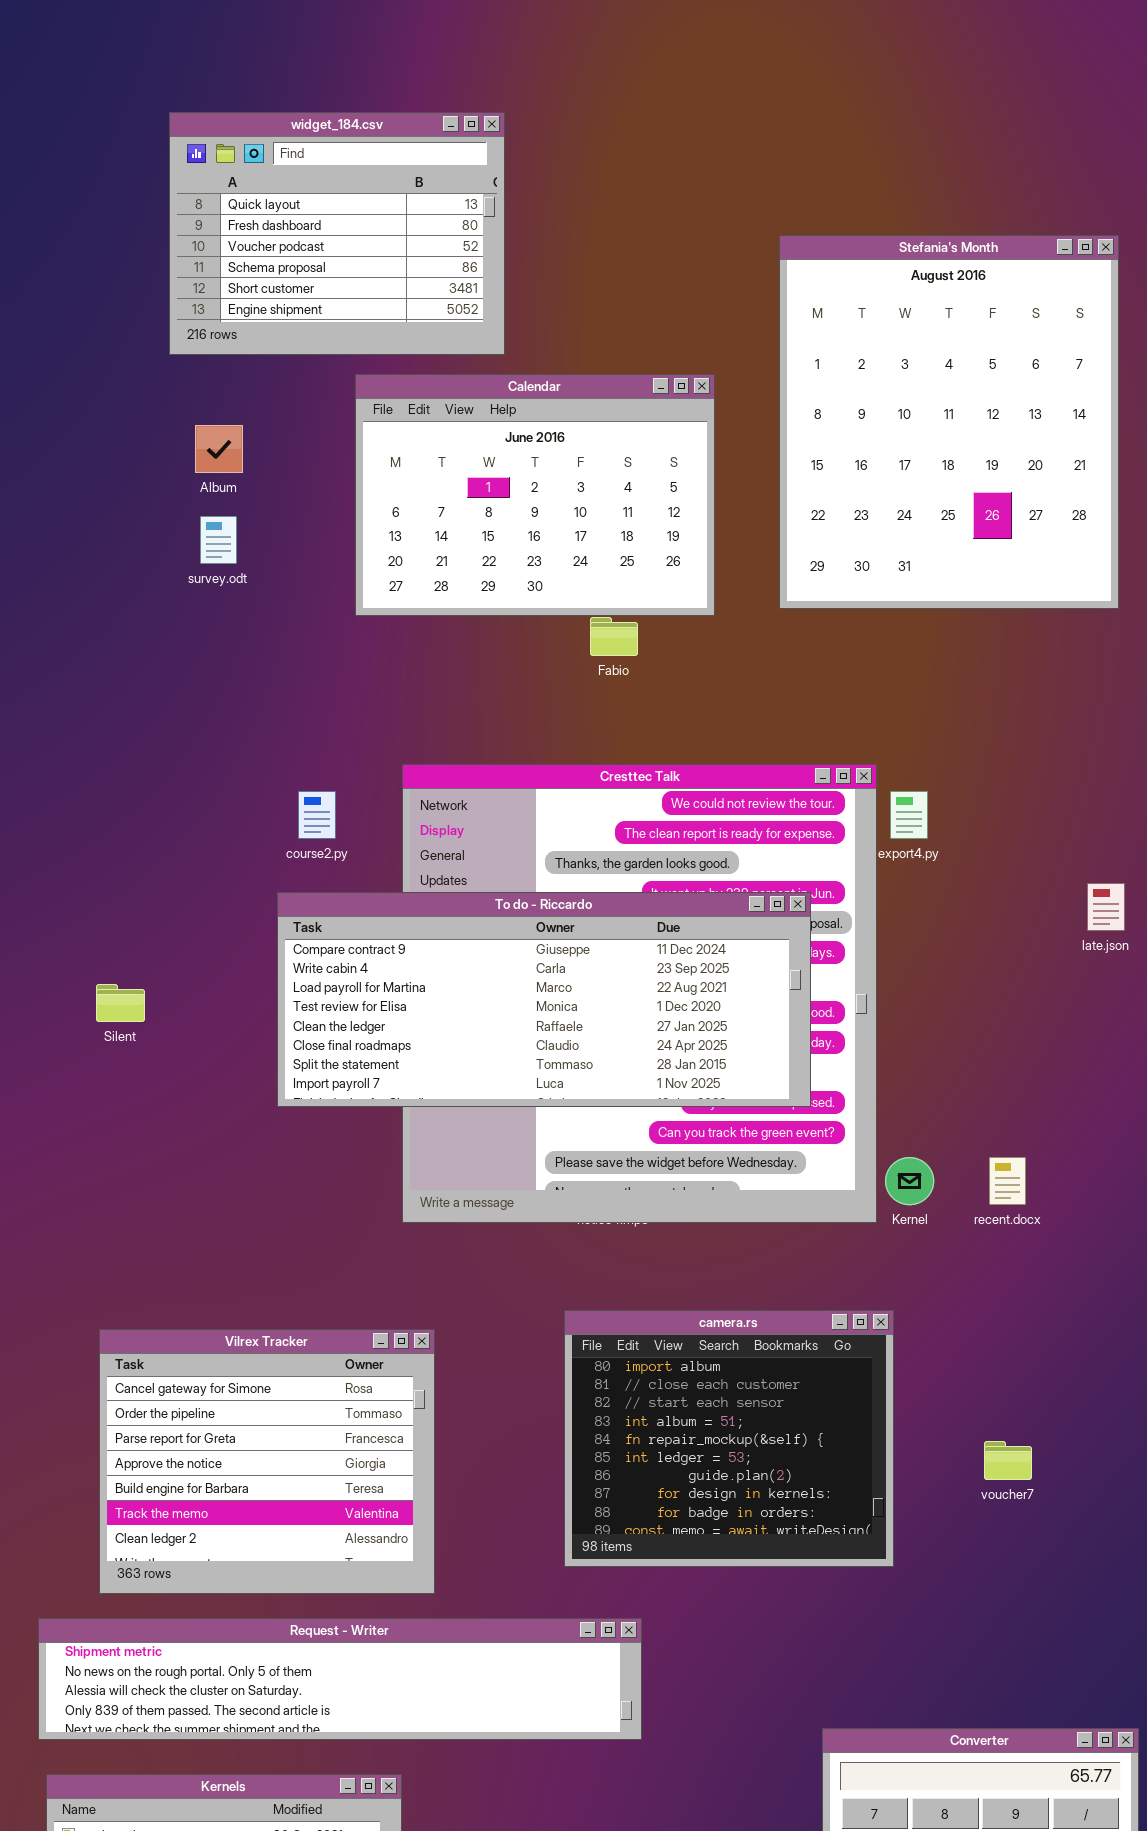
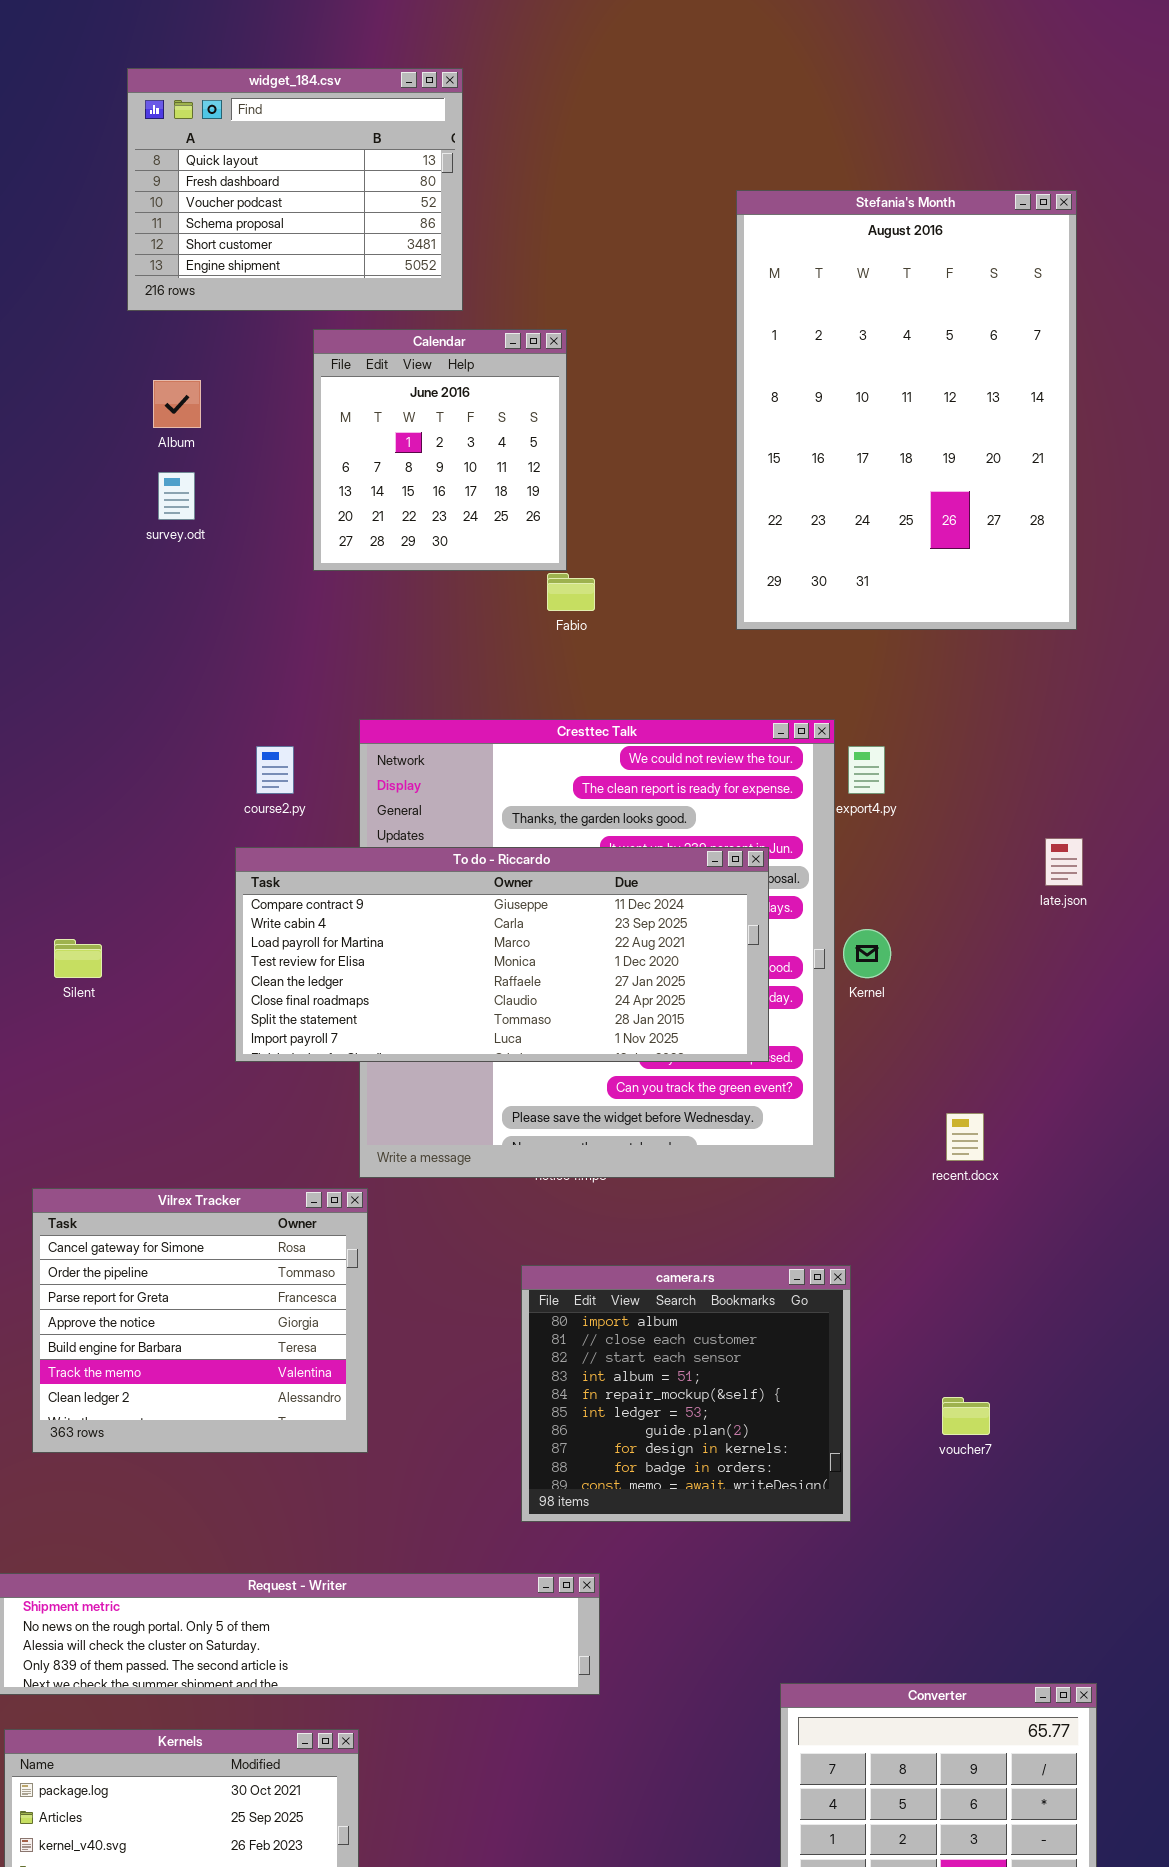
Stefania's Month: [779,235,1119,609] -> [736,190,1077,630], resized
Calendar: [355,374,715,616] -> [313,329,567,571], resized
Kernel: [885,1157,934,1205] -> [843,929,891,978], moved
Vilrex Tracker: [99,1329,435,1594] -> [32,1188,368,1453], moved

